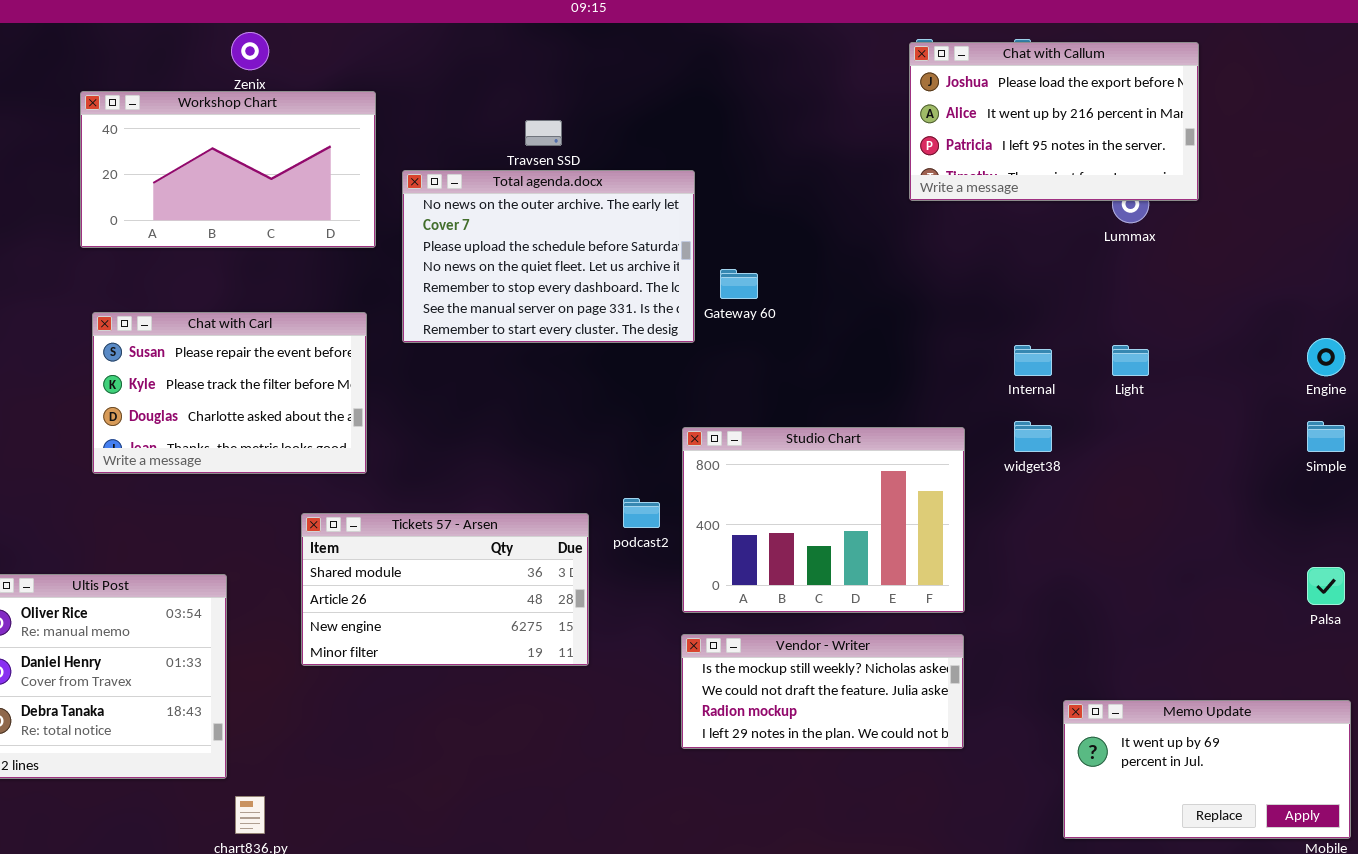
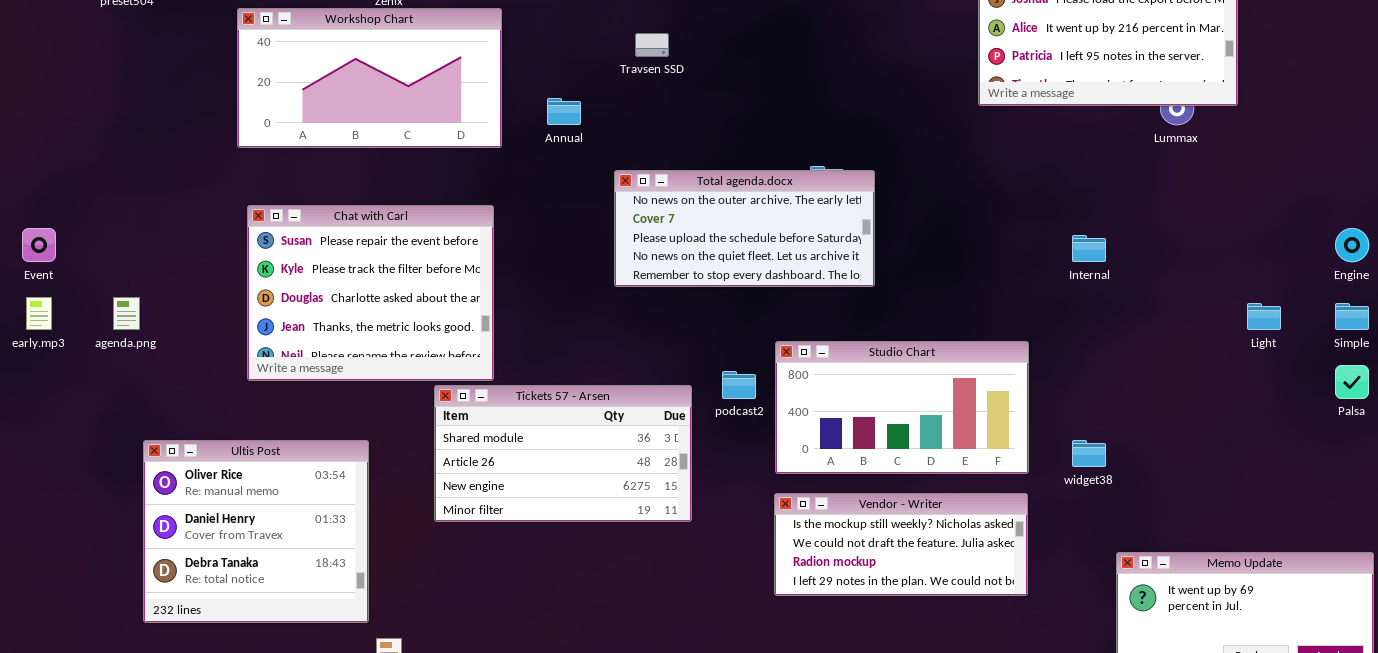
Total agenda.docx: [402,170,695,343] -> [614,170,875,287], moved, resized
Chat with Carl: [92,312,367,474] -> [247,205,494,381], resized
Light: [1112,345,1149,376] -> [1247,303,1281,330], moved
widget38: [1014,421,1052,452] -> [1072,440,1106,467], moved
Studio Chart: [682,427,965,613] -> [775,341,1029,474], resized
Palsa: [1307,567,1345,605] -> [1335,365,1369,399], moved

